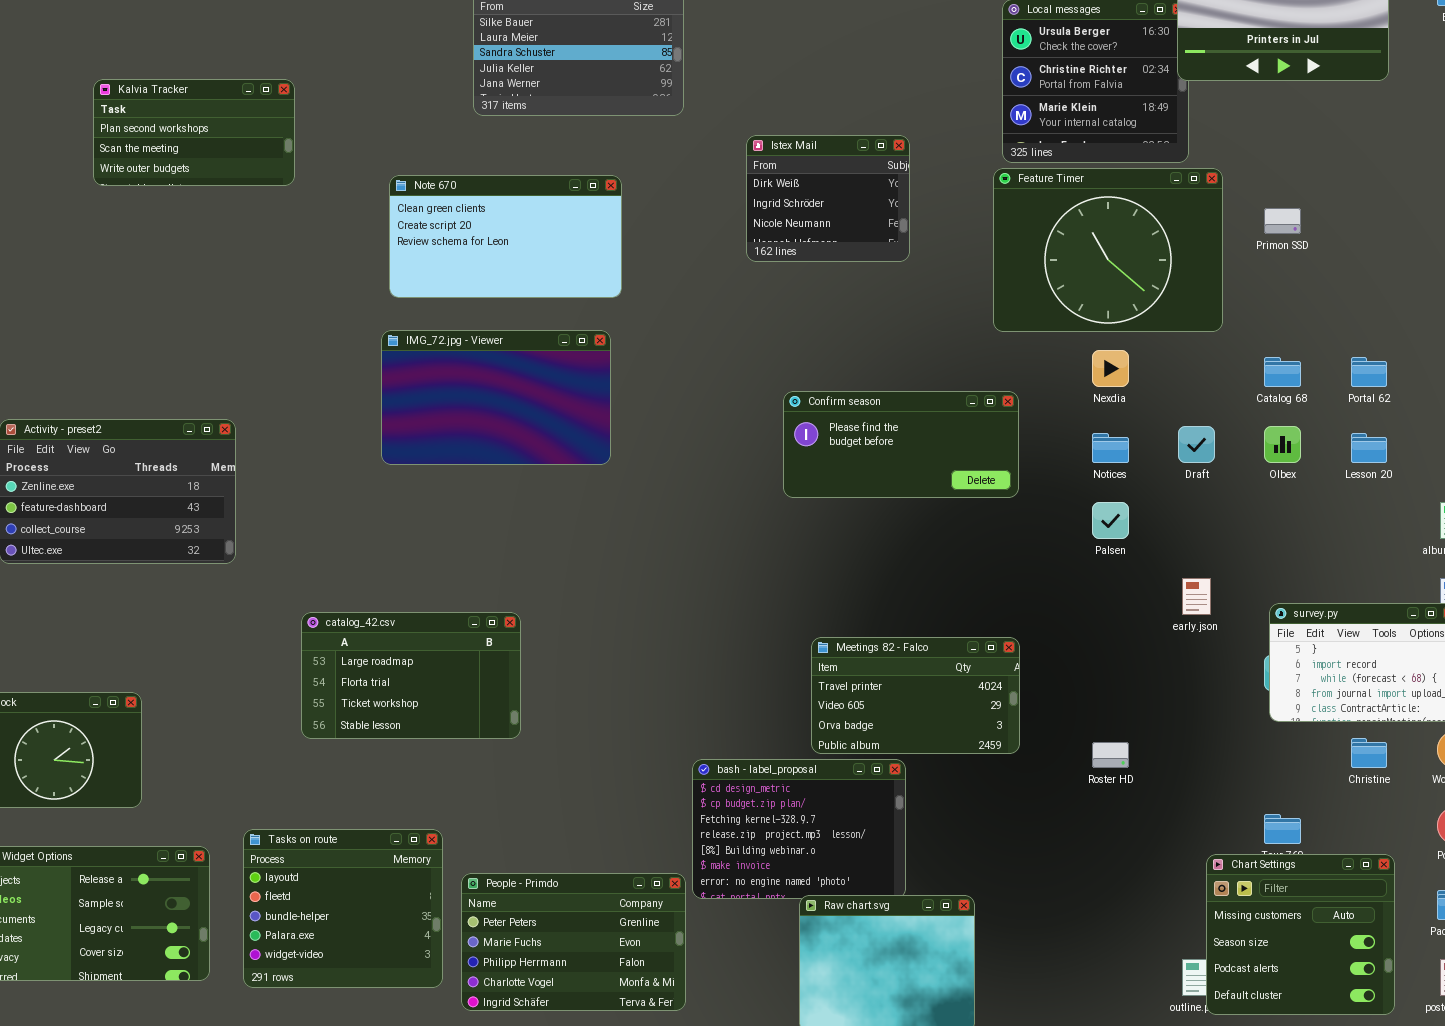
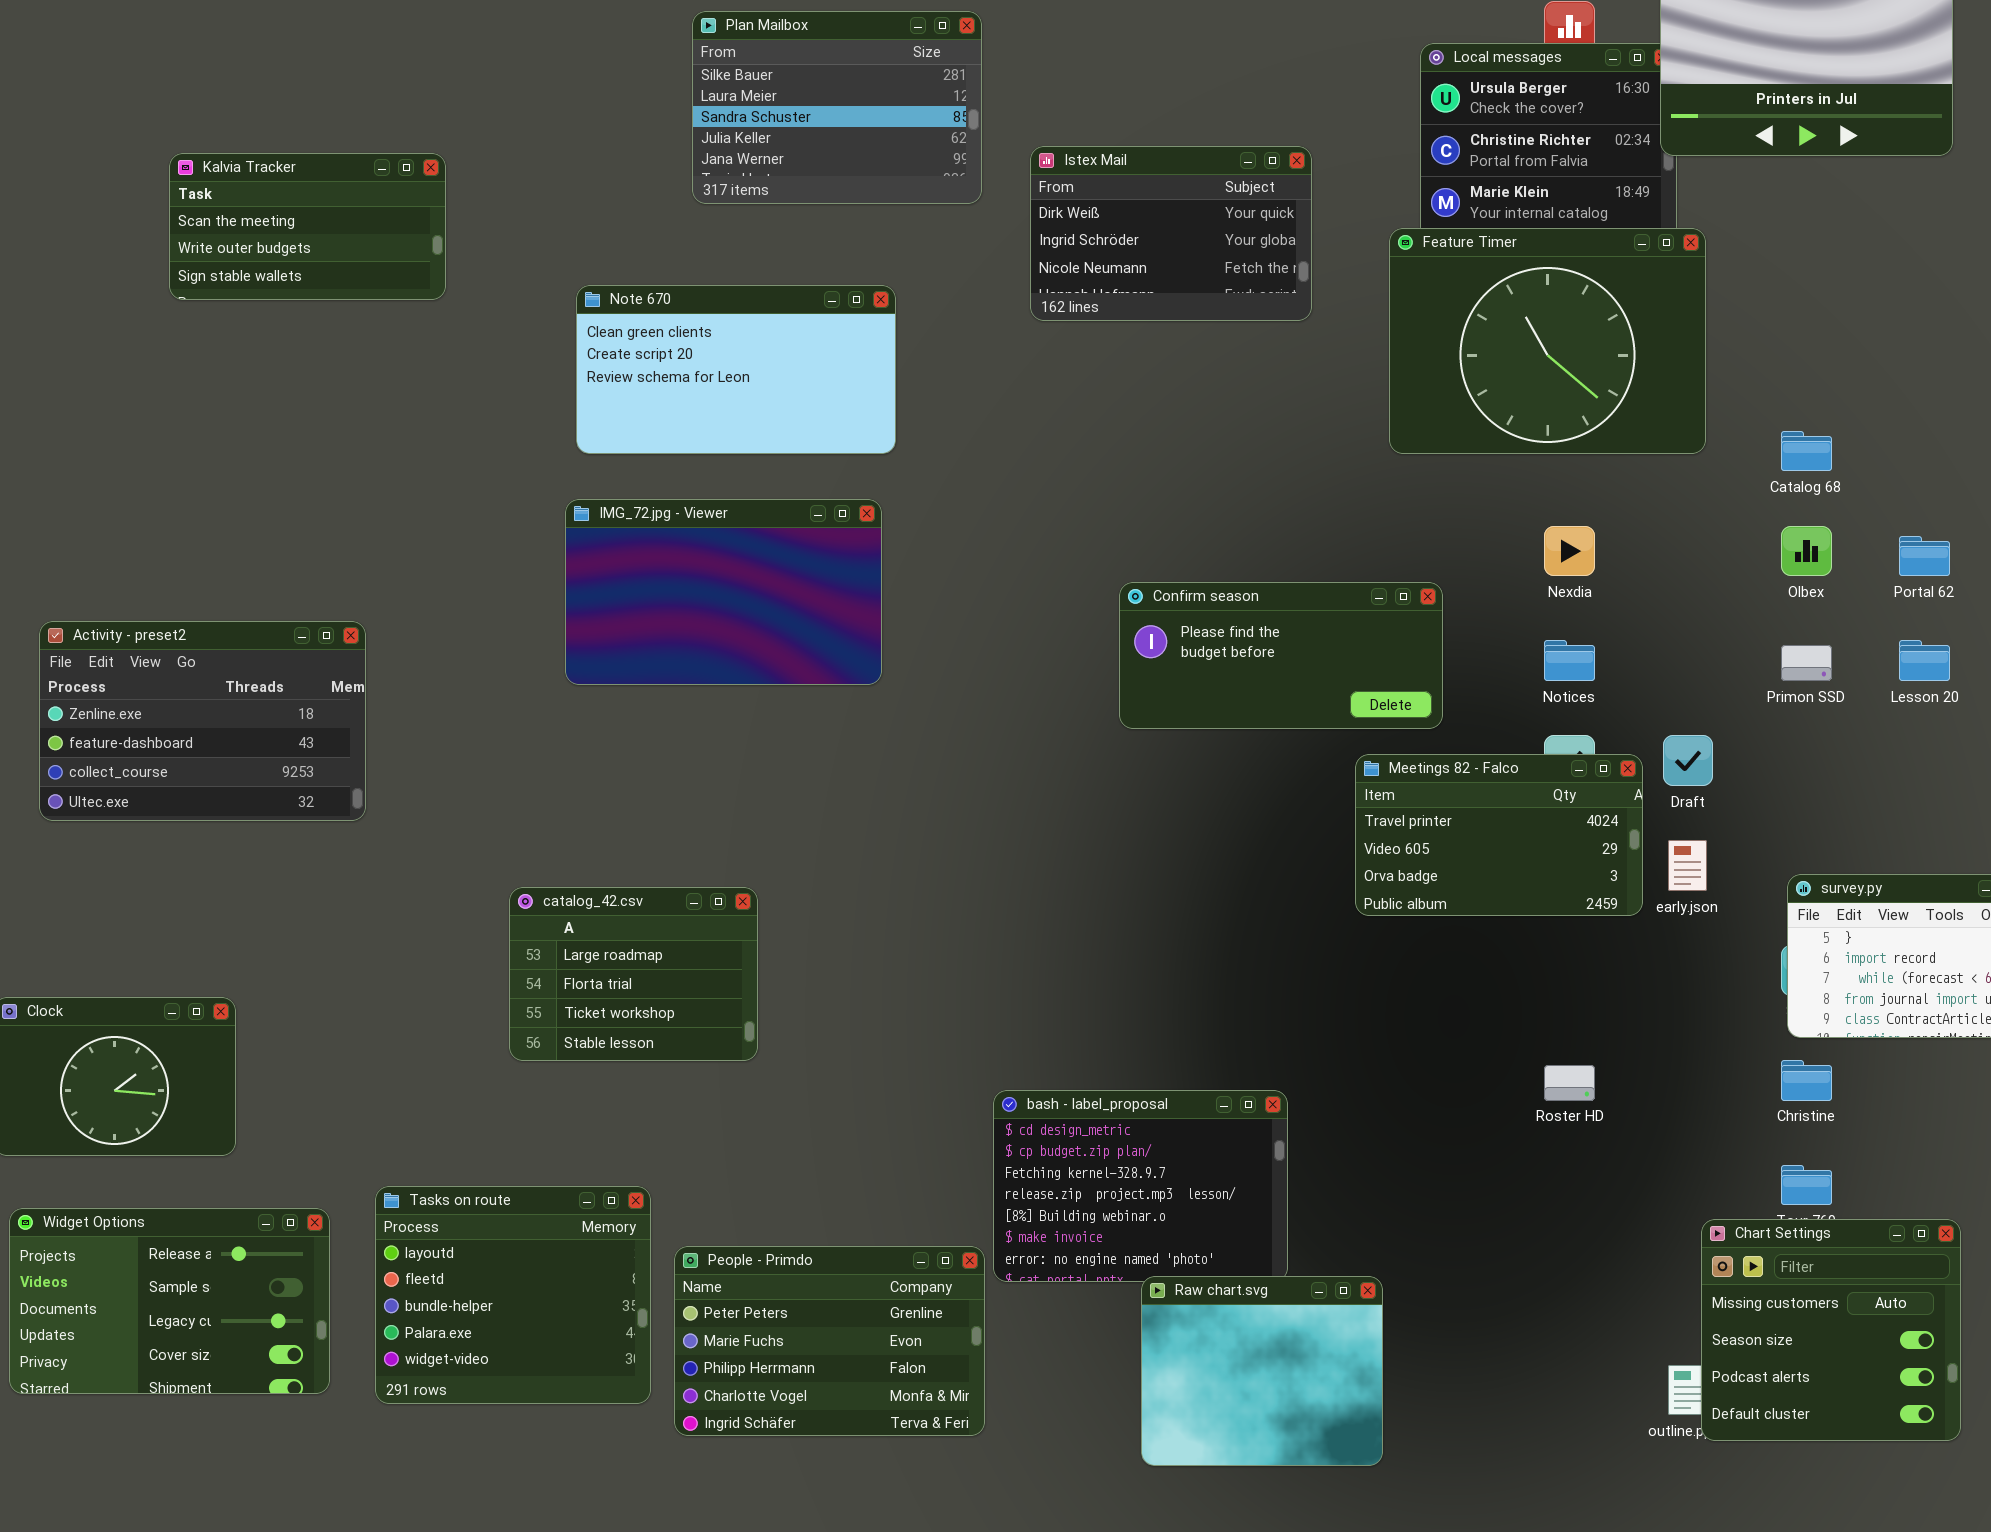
Kalvia Tracker: [93,79,295,186] -> [169,153,446,300], scrolled down 1 row
Istex Mail: [746,135,910,262] -> [1030,146,1312,321], moved, resized
Feature Timer: [993,168,1223,332] -> [1389,228,1706,454], moved
Primon SSD: [1264,208,1301,234] -> [1781,645,1832,681], moved
Catalog 68: [1264,357,1301,387] -> [1781,431,1832,471], moved
Draft: [1178,426,1215,463] -> [1663,735,1713,786], moved
Olbex: [1264,426,1301,463] -> [1781,526,1832,576], moved
catalog_42.csv: [301,612,521,739] -> [509,887,758,1061], resized
Meetings 82 - Falco: [811,637,1020,754] -> [1355,754,1643,916], moved
Christine: [1351,738,1387,768] -> [1781,1060,1832,1101], moved

